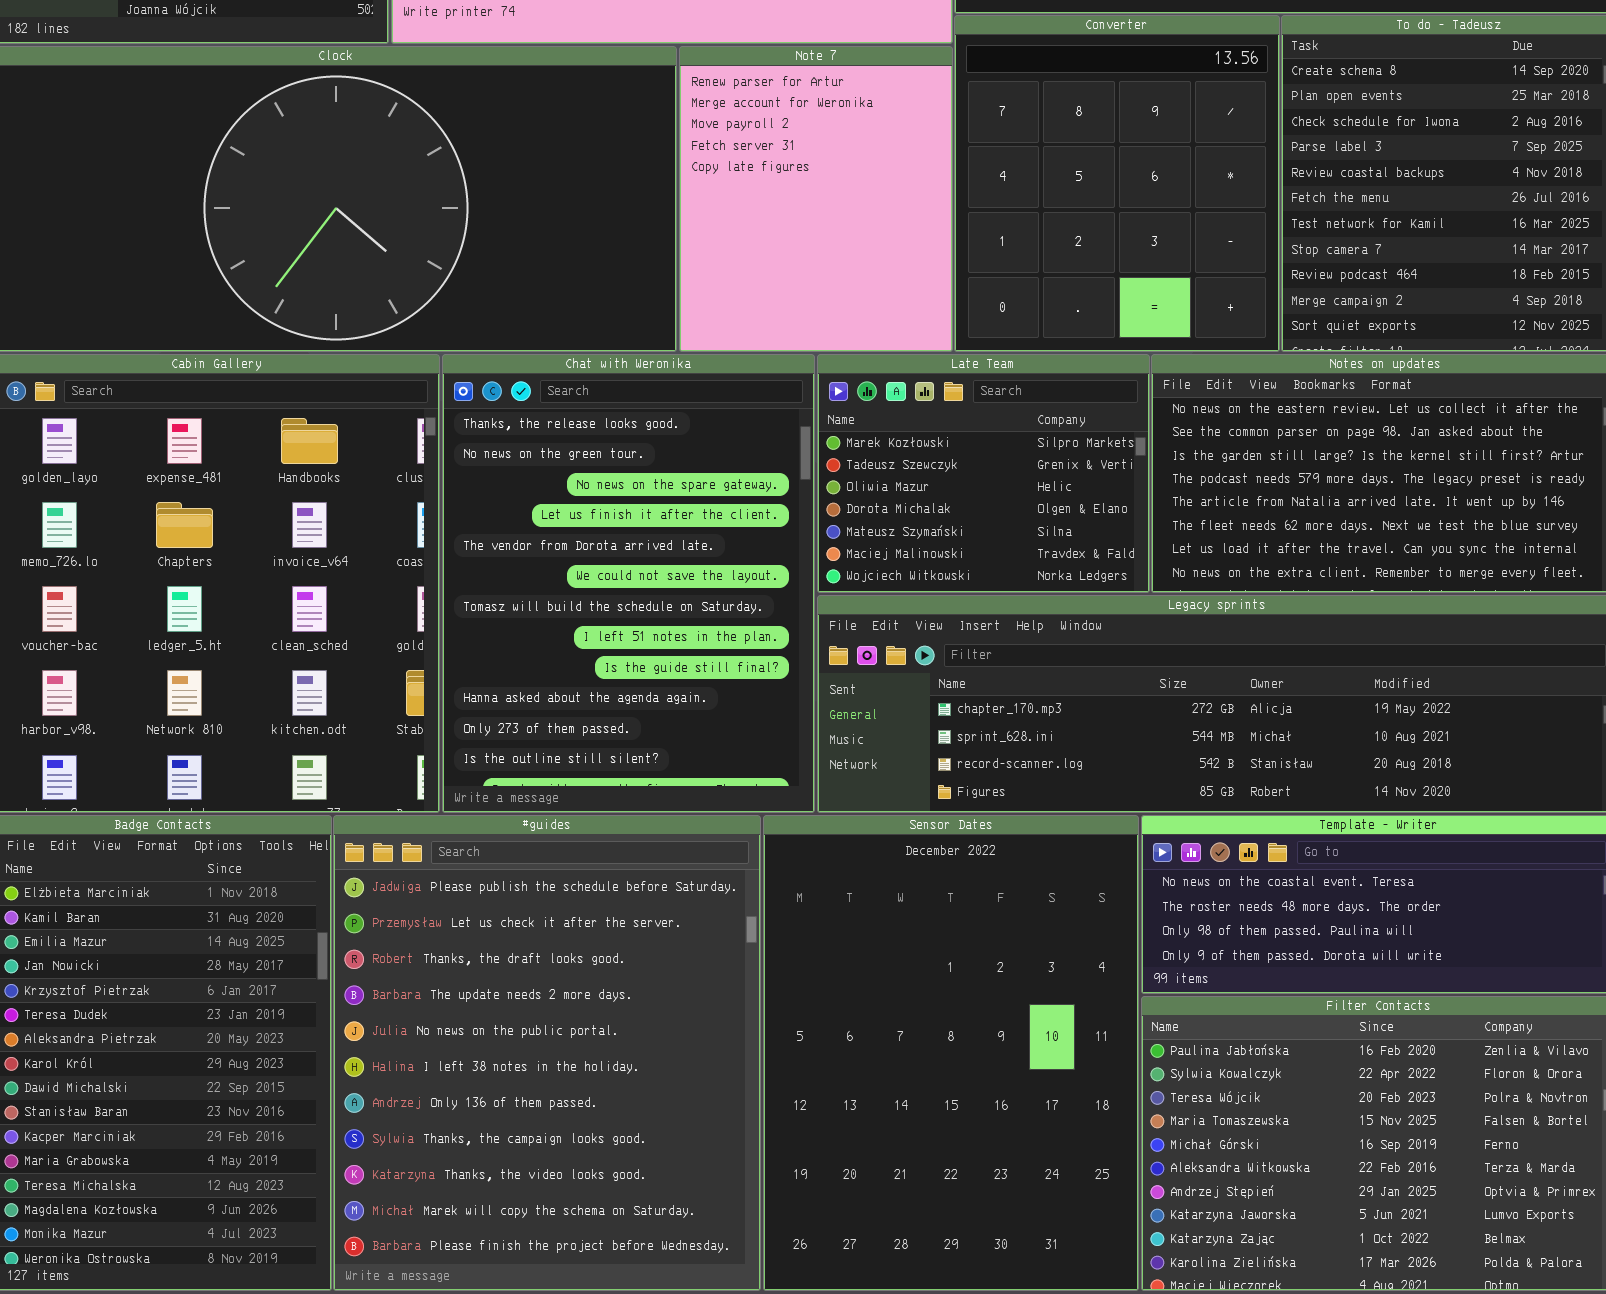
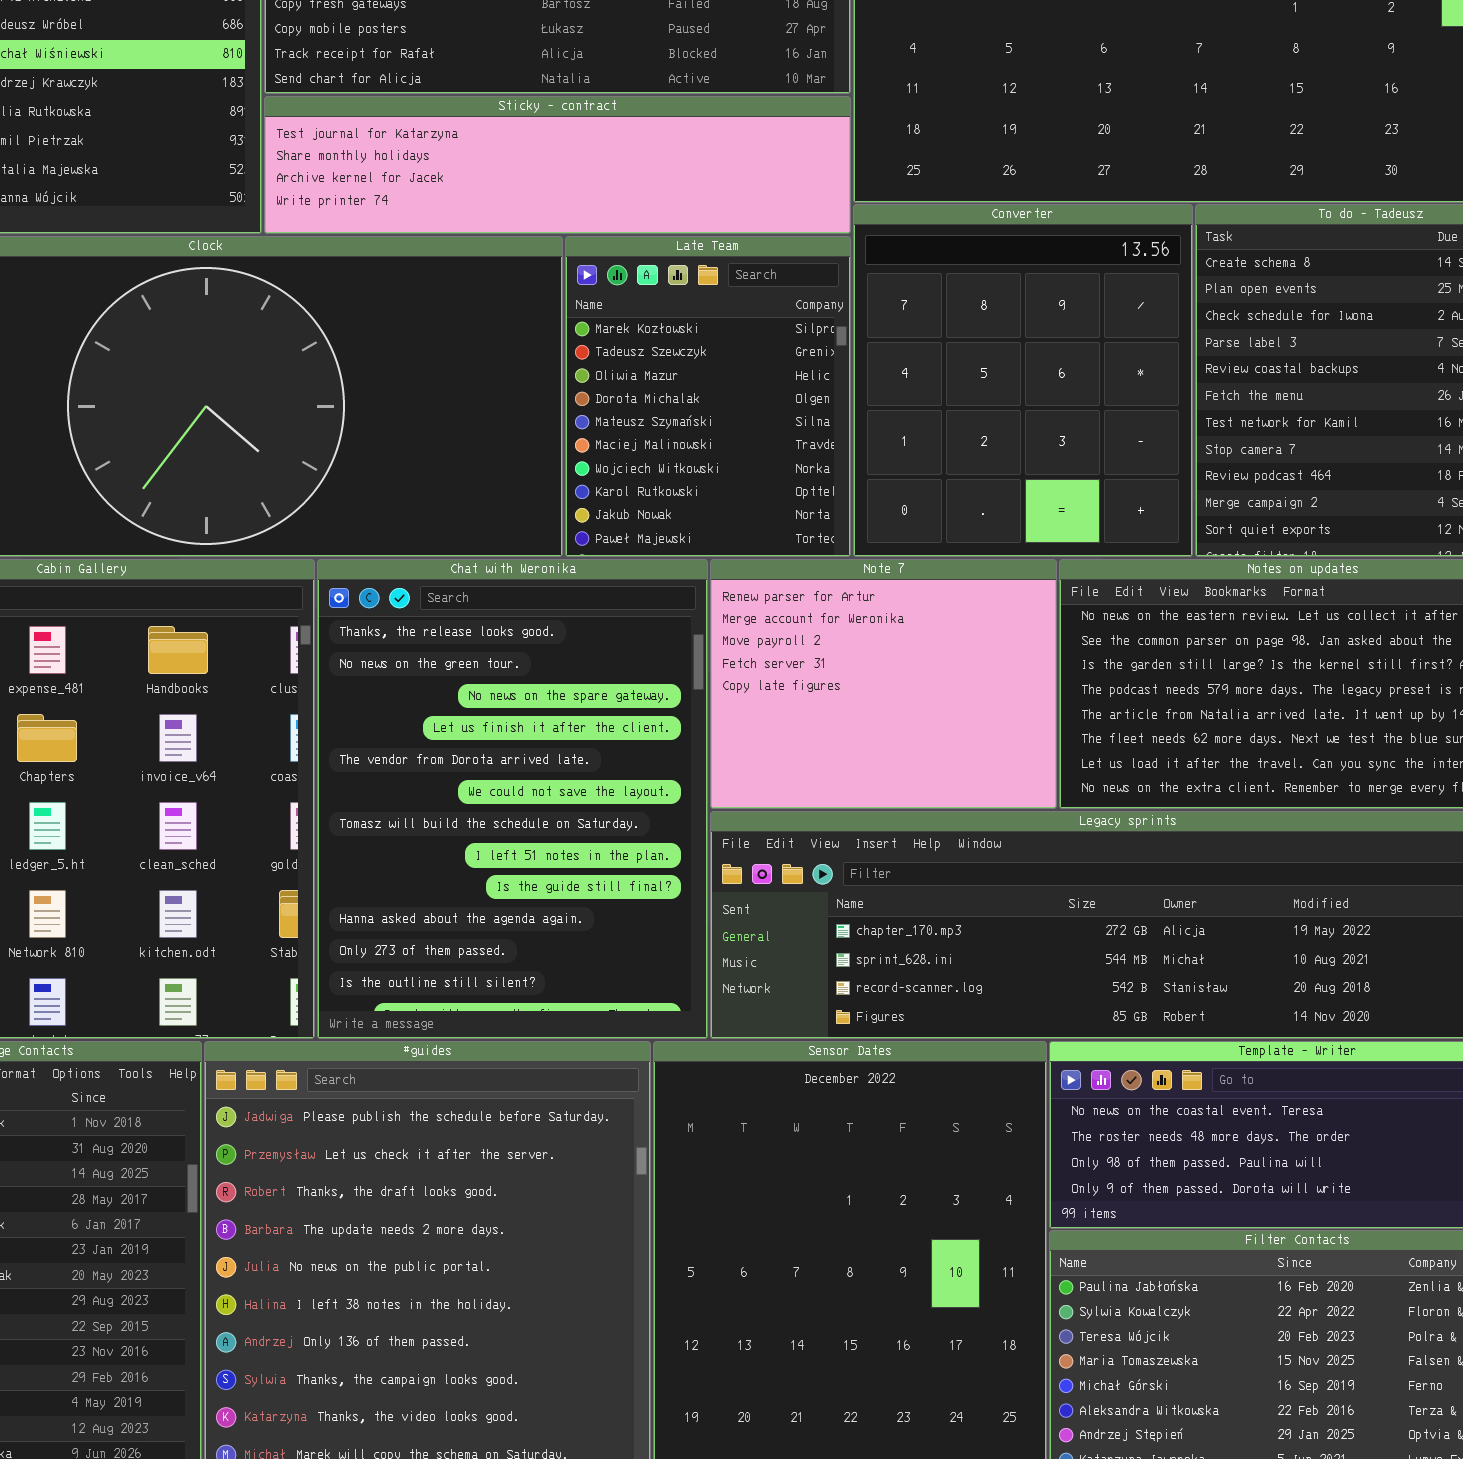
Note 7: [679,46,953,352] -> [710,559,1057,809], moved, resized
Late Team: [817,354,1150,593] -> [565,236,851,557], moved, resized

